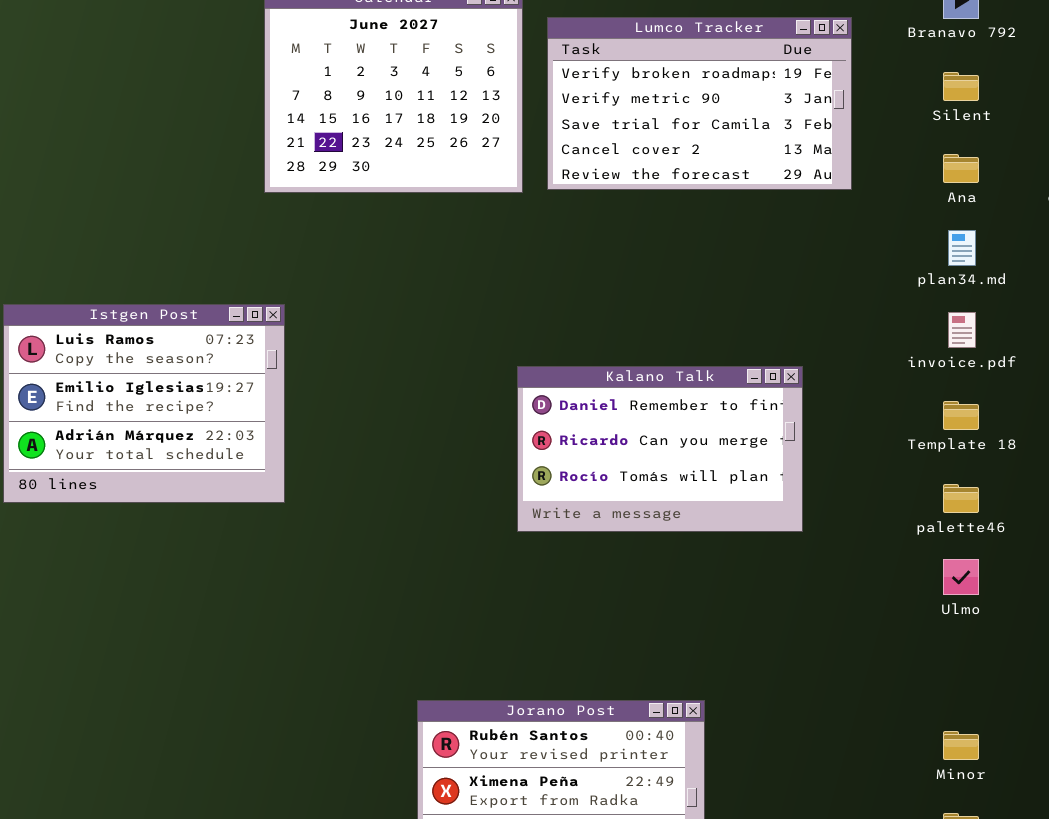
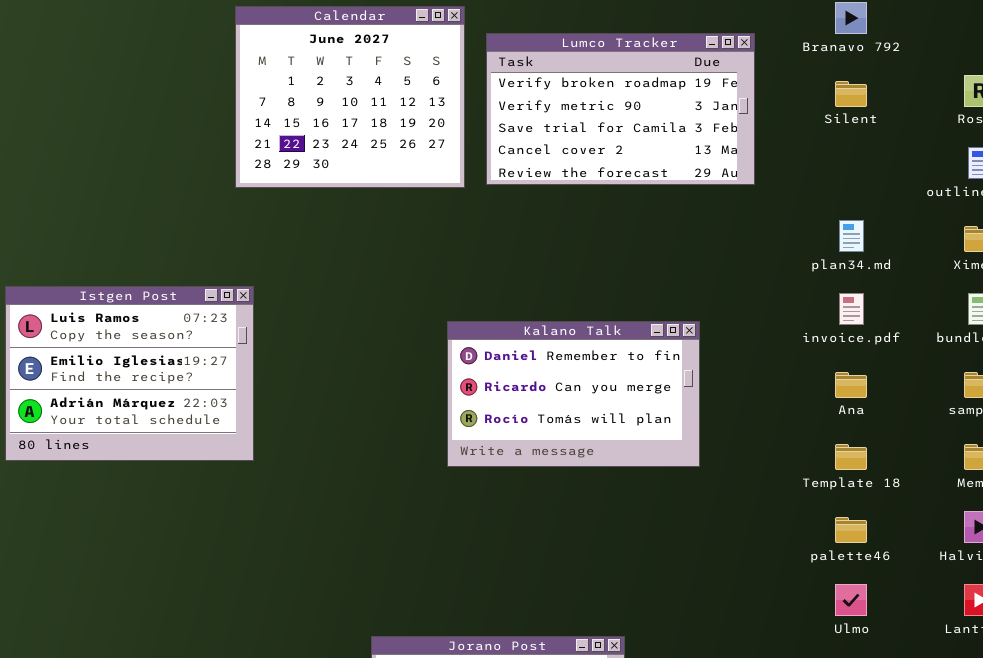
Ana: [943,154,979,183] -> [835,372,867,398], moved
Kalano Talk: [517,366,803,532] -> [447,321,700,467], moved
Template 18: [943,401,979,430] -> [835,444,867,470], moved
palette46: [943,484,979,513] -> [835,517,867,543], moved
Ulmo: [943,559,979,595] -> [835,584,867,616], moved

